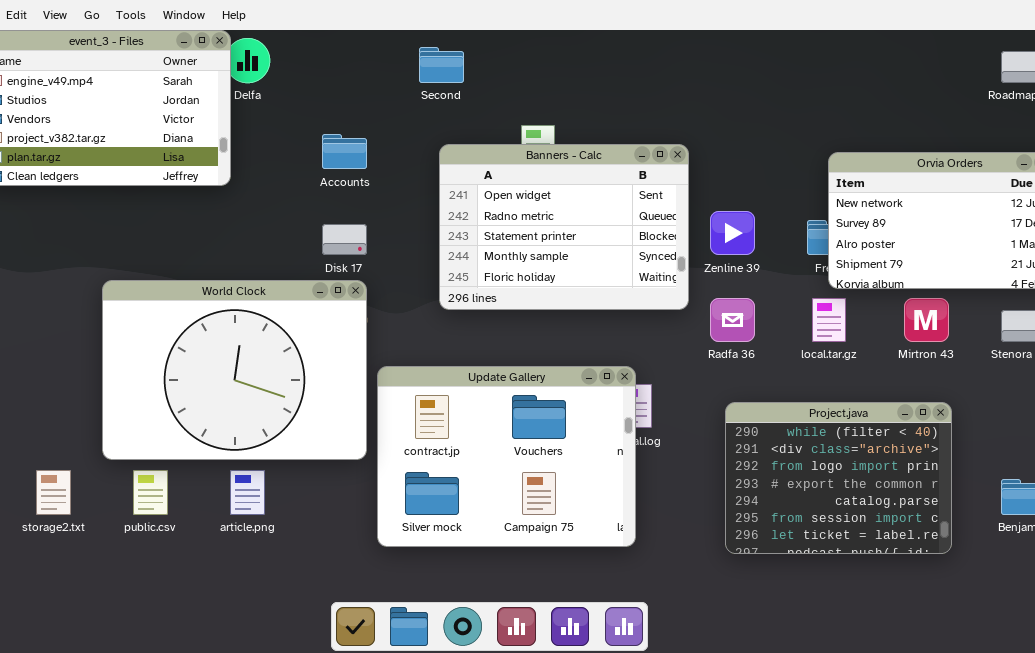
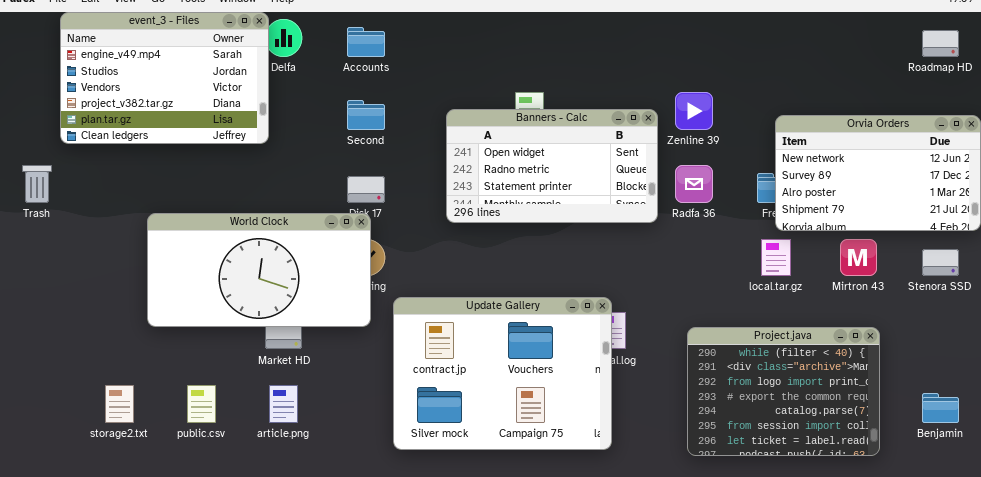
Second: [419,47,464,83] -> [347,100,385,130], moved
Accounts: [322,134,367,169] -> [347,27,385,57], moved
Banners - Calc: [439,144,689,310] -> [446,109,658,223], resized
Zenline 39: [710,211,755,255] -> [675,92,713,130], moved
World Clock: [102,280,367,460] -> [147,213,371,327], moved, resized
Radfa 36: [710,298,755,342] -> [675,165,713,203], moved

